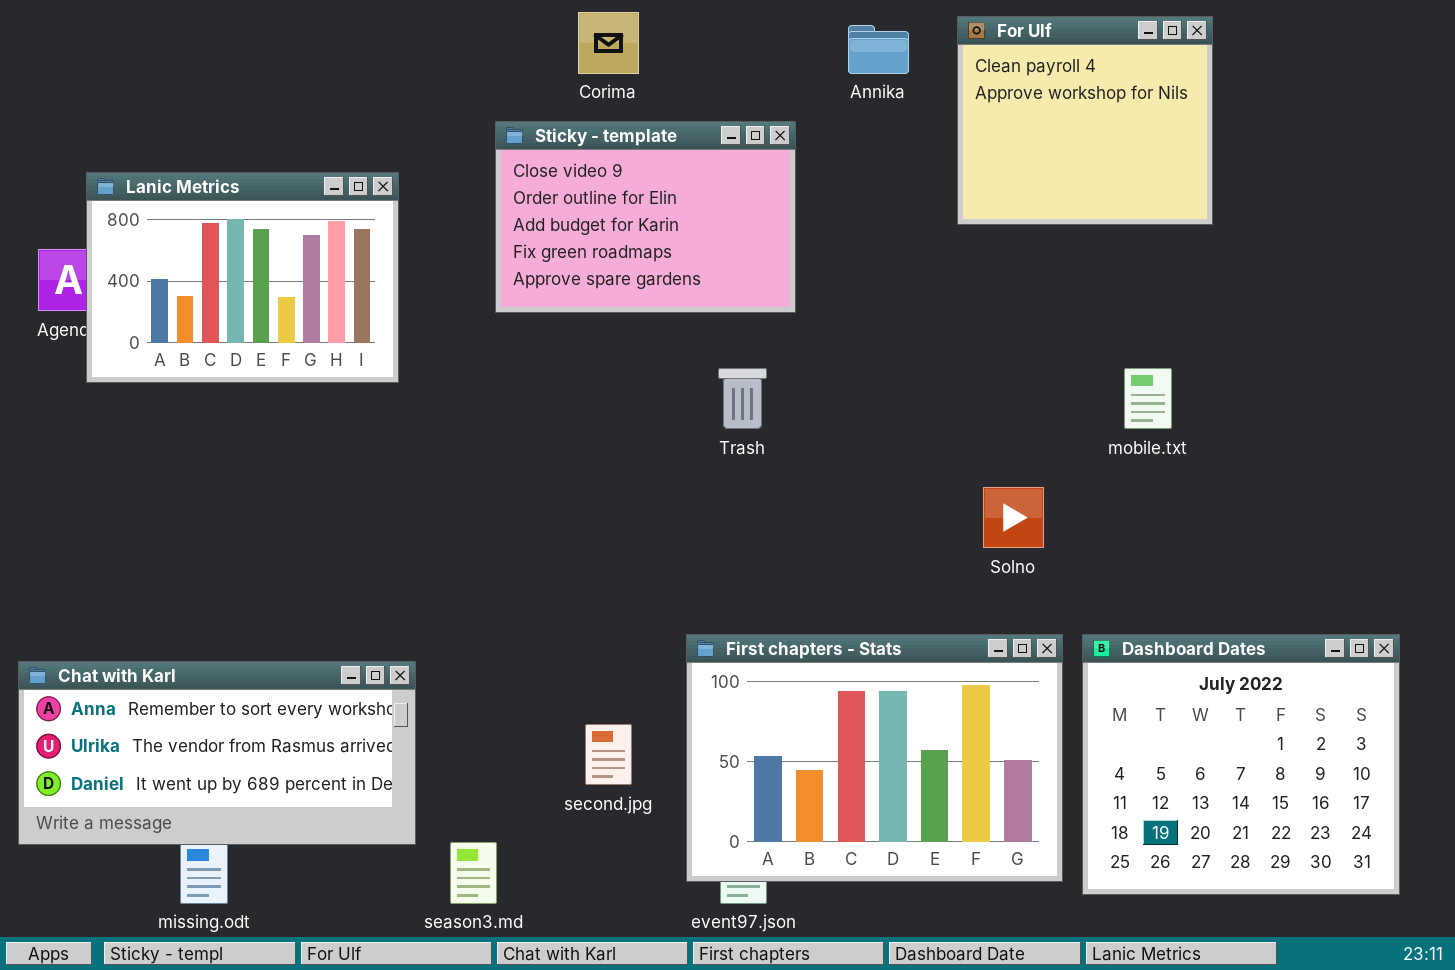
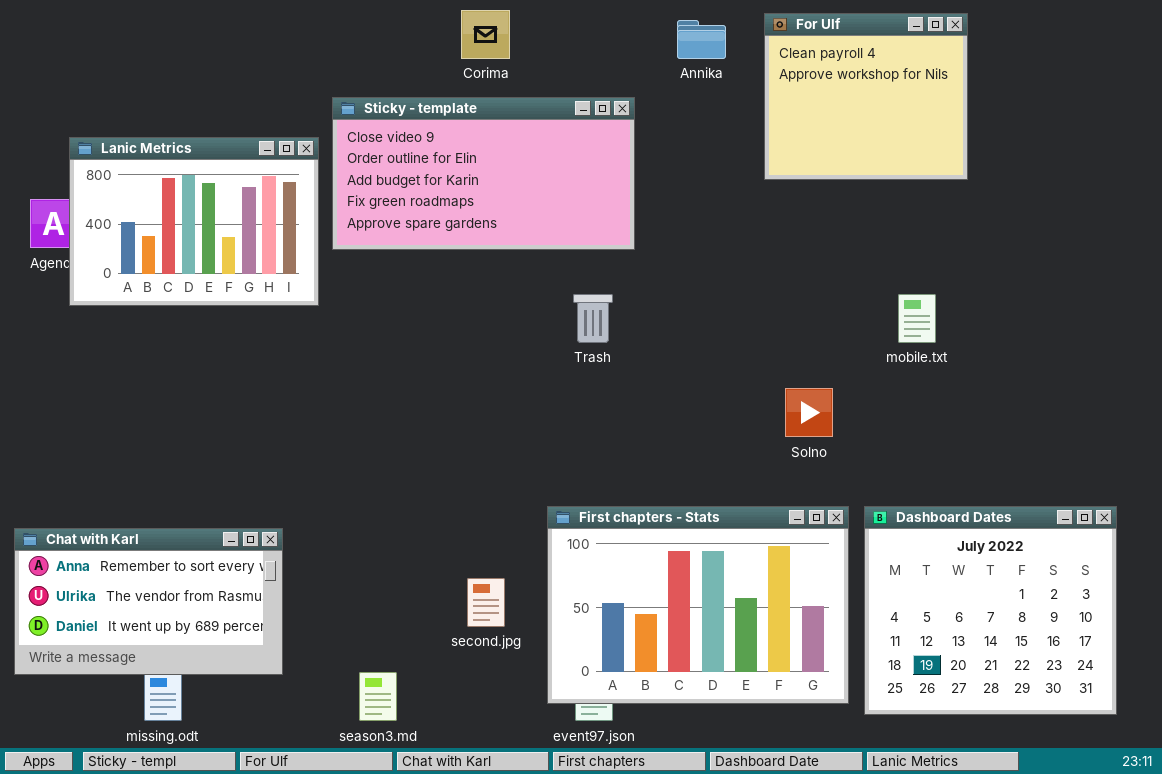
Sticky - template: [495,121,796,313] -> [332,97,635,250], resized
Chat with Karl: [18,661,416,845] -> [14,528,283,675], resized

